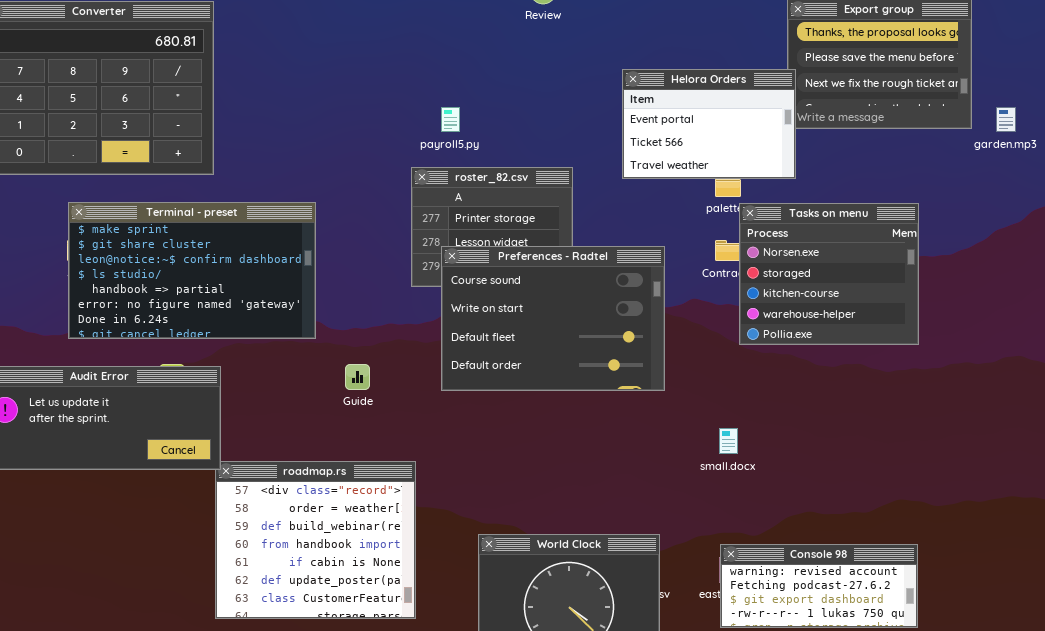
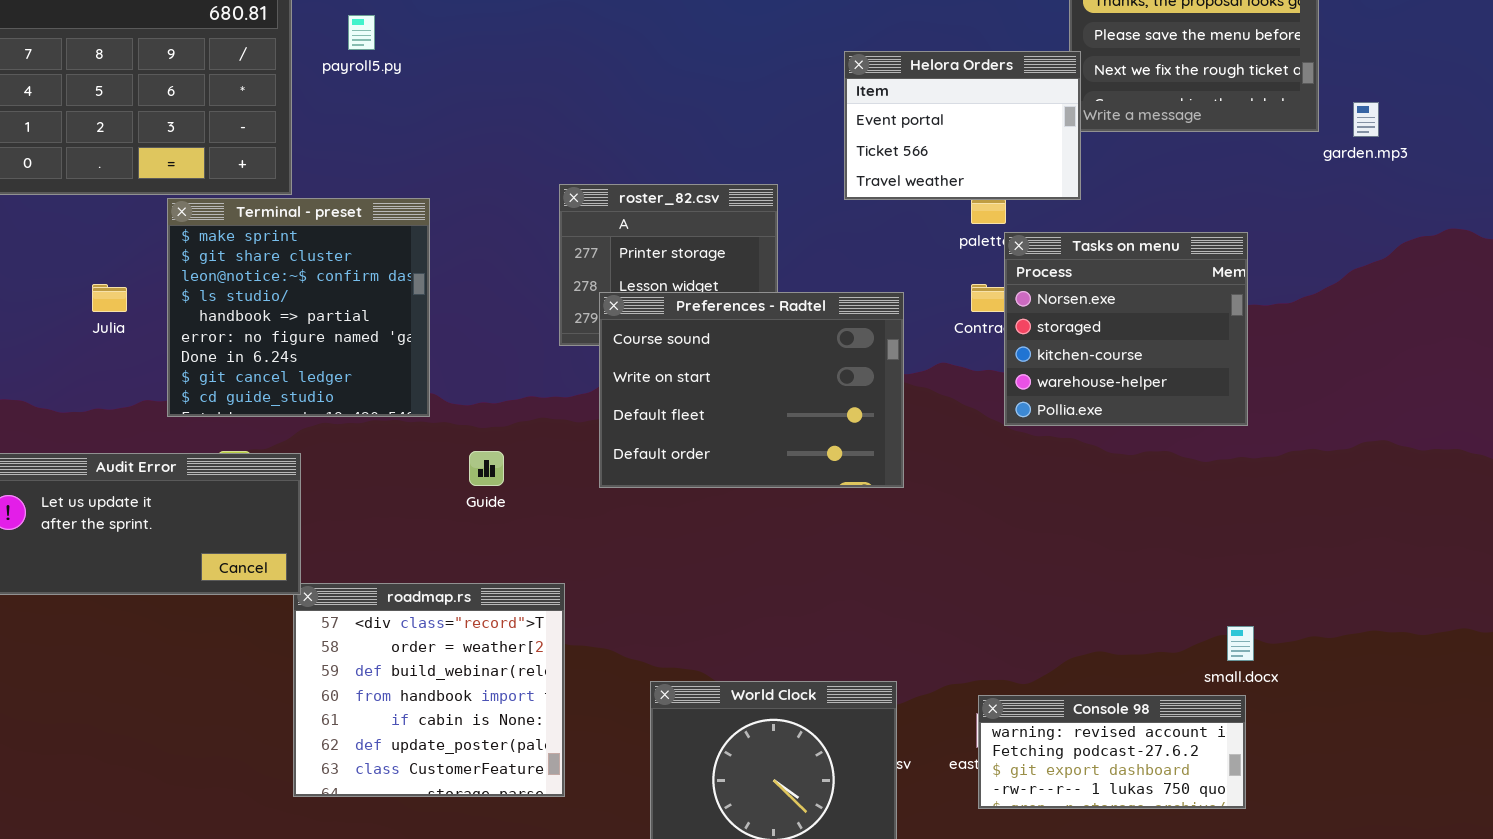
payroll5.py: [441,107,460,132] -> [348,15,375,50], moved
Terminal - preset: [68,202,316,339] -> [167,198,430,417], resized
small.docx: [719,428,738,454] -> [1227,626,1254,661], moved

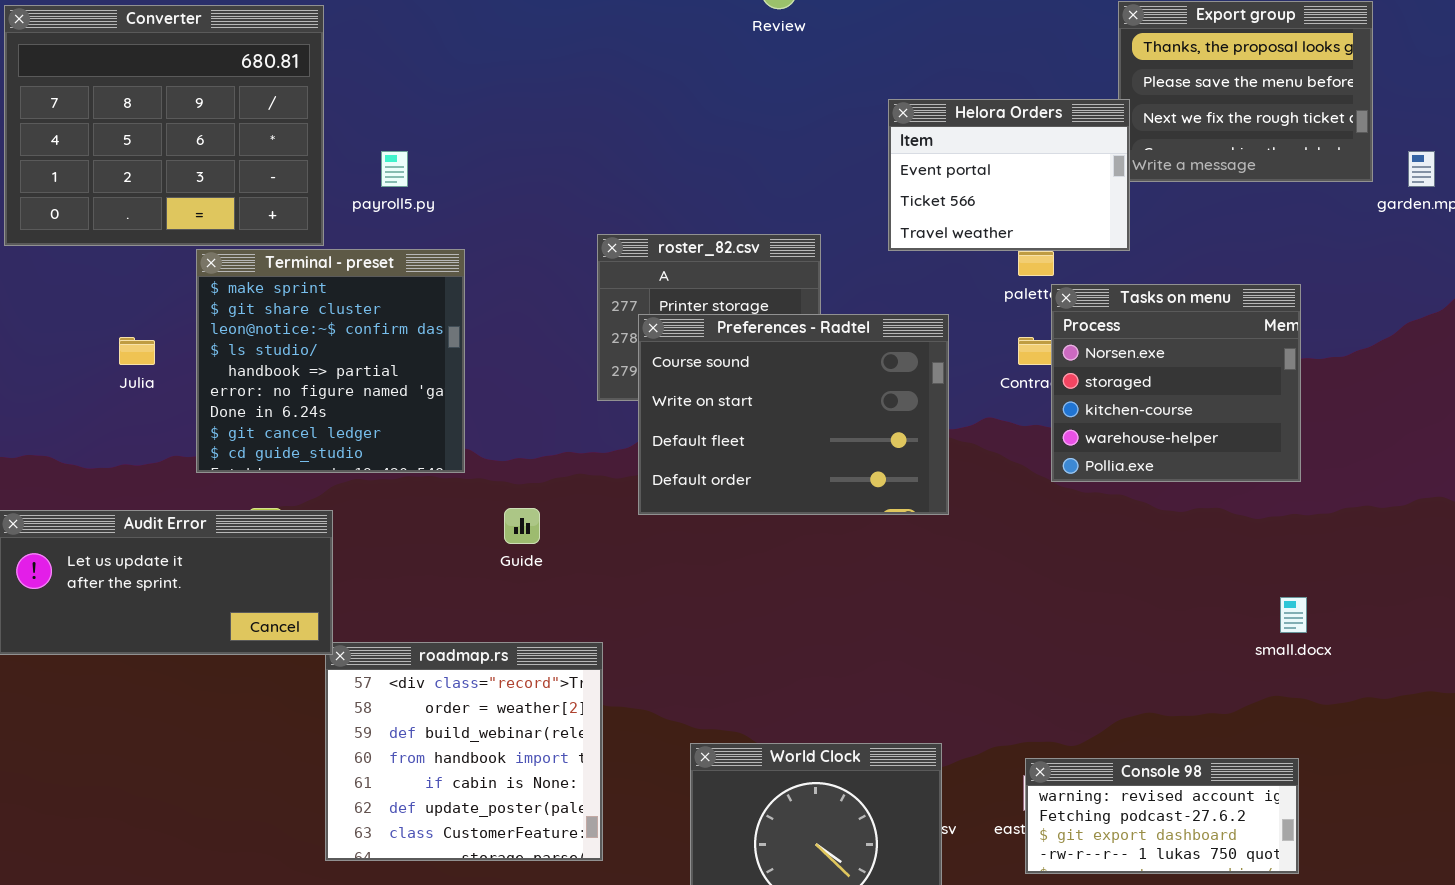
payroll5.py: [348,15,375,50] -> [381,151,408,187], moved
Preferences - Radtel: [599,292,904,488] -> [638,314,949,515], moved
small.docx: [1227,626,1254,661] -> [1280,597,1307,633], moved

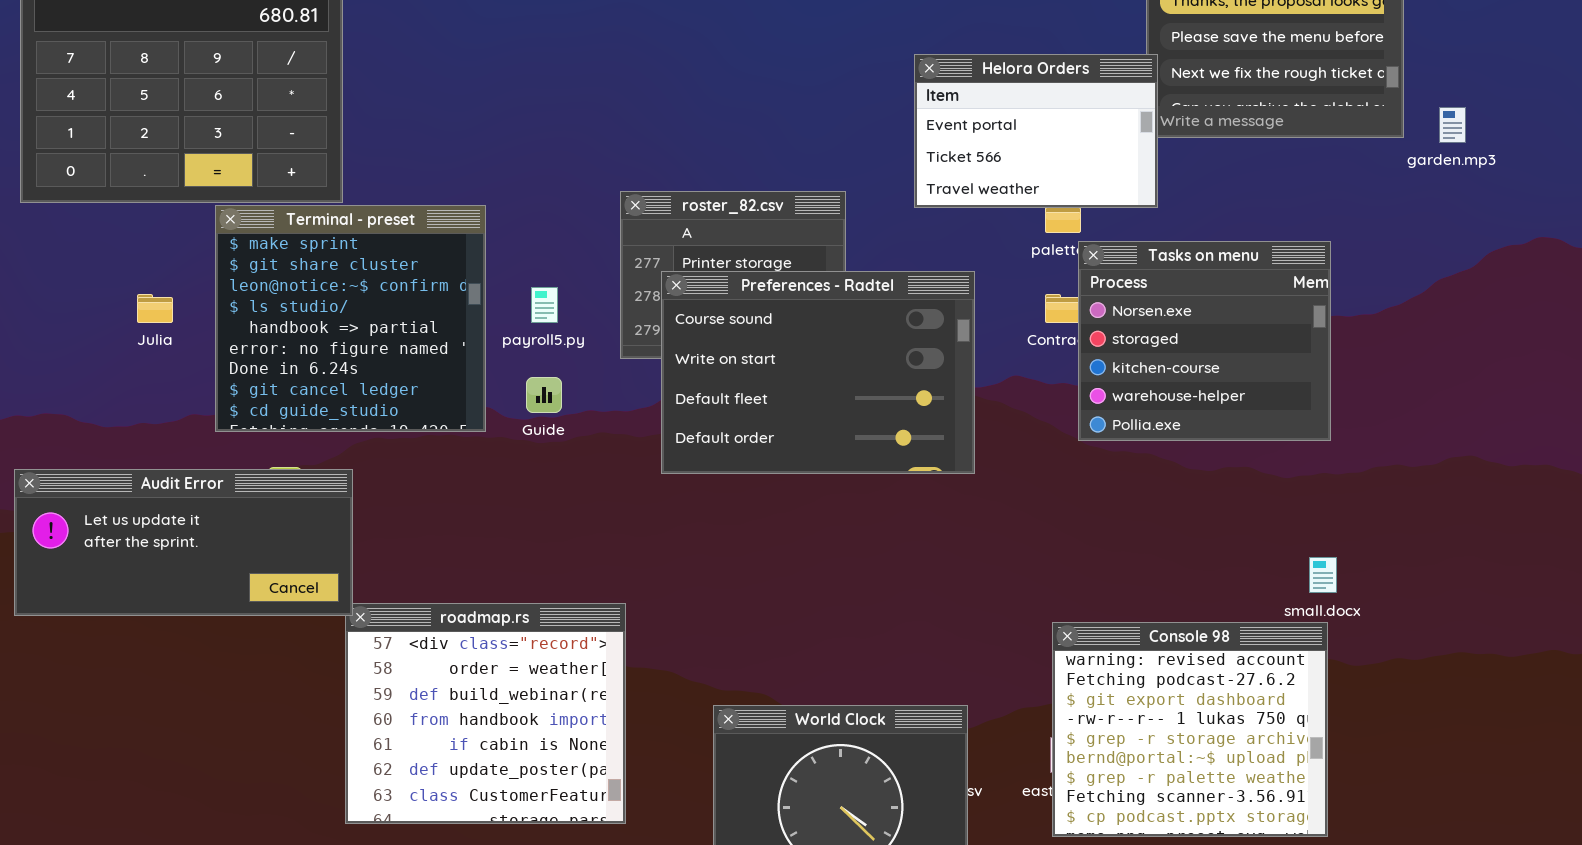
payroll5.py: [381,151,408,187] -> [531,287,558,323], moved
Guide: [504,508,540,544] -> [526,377,562,413], moved
Console 98: [1025,758,1299,874] -> [1052,622,1328,837], resized

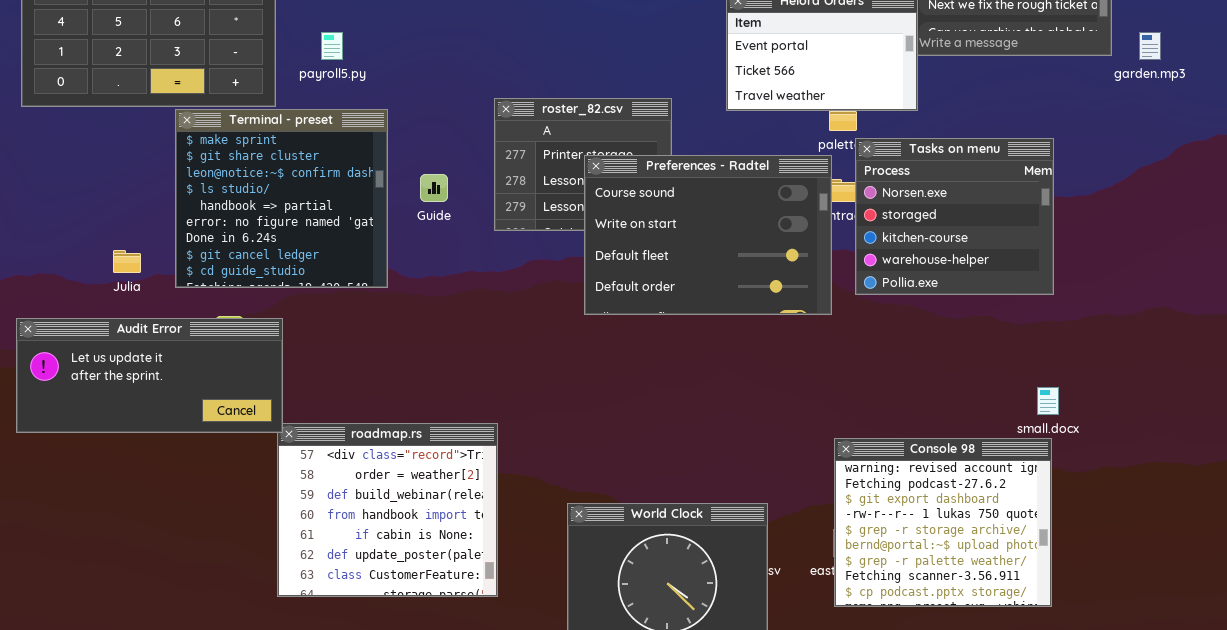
Preferences - Radtel: [661,271,975,474] -> [584,155,832,315], moved
payroll5.py: [531,287,558,323] -> [321,32,343,60], moved
Julia: [137,294,173,323] -> [113,250,141,273], moved
Guide: [526,377,562,413] -> [420,174,448,202], moved

